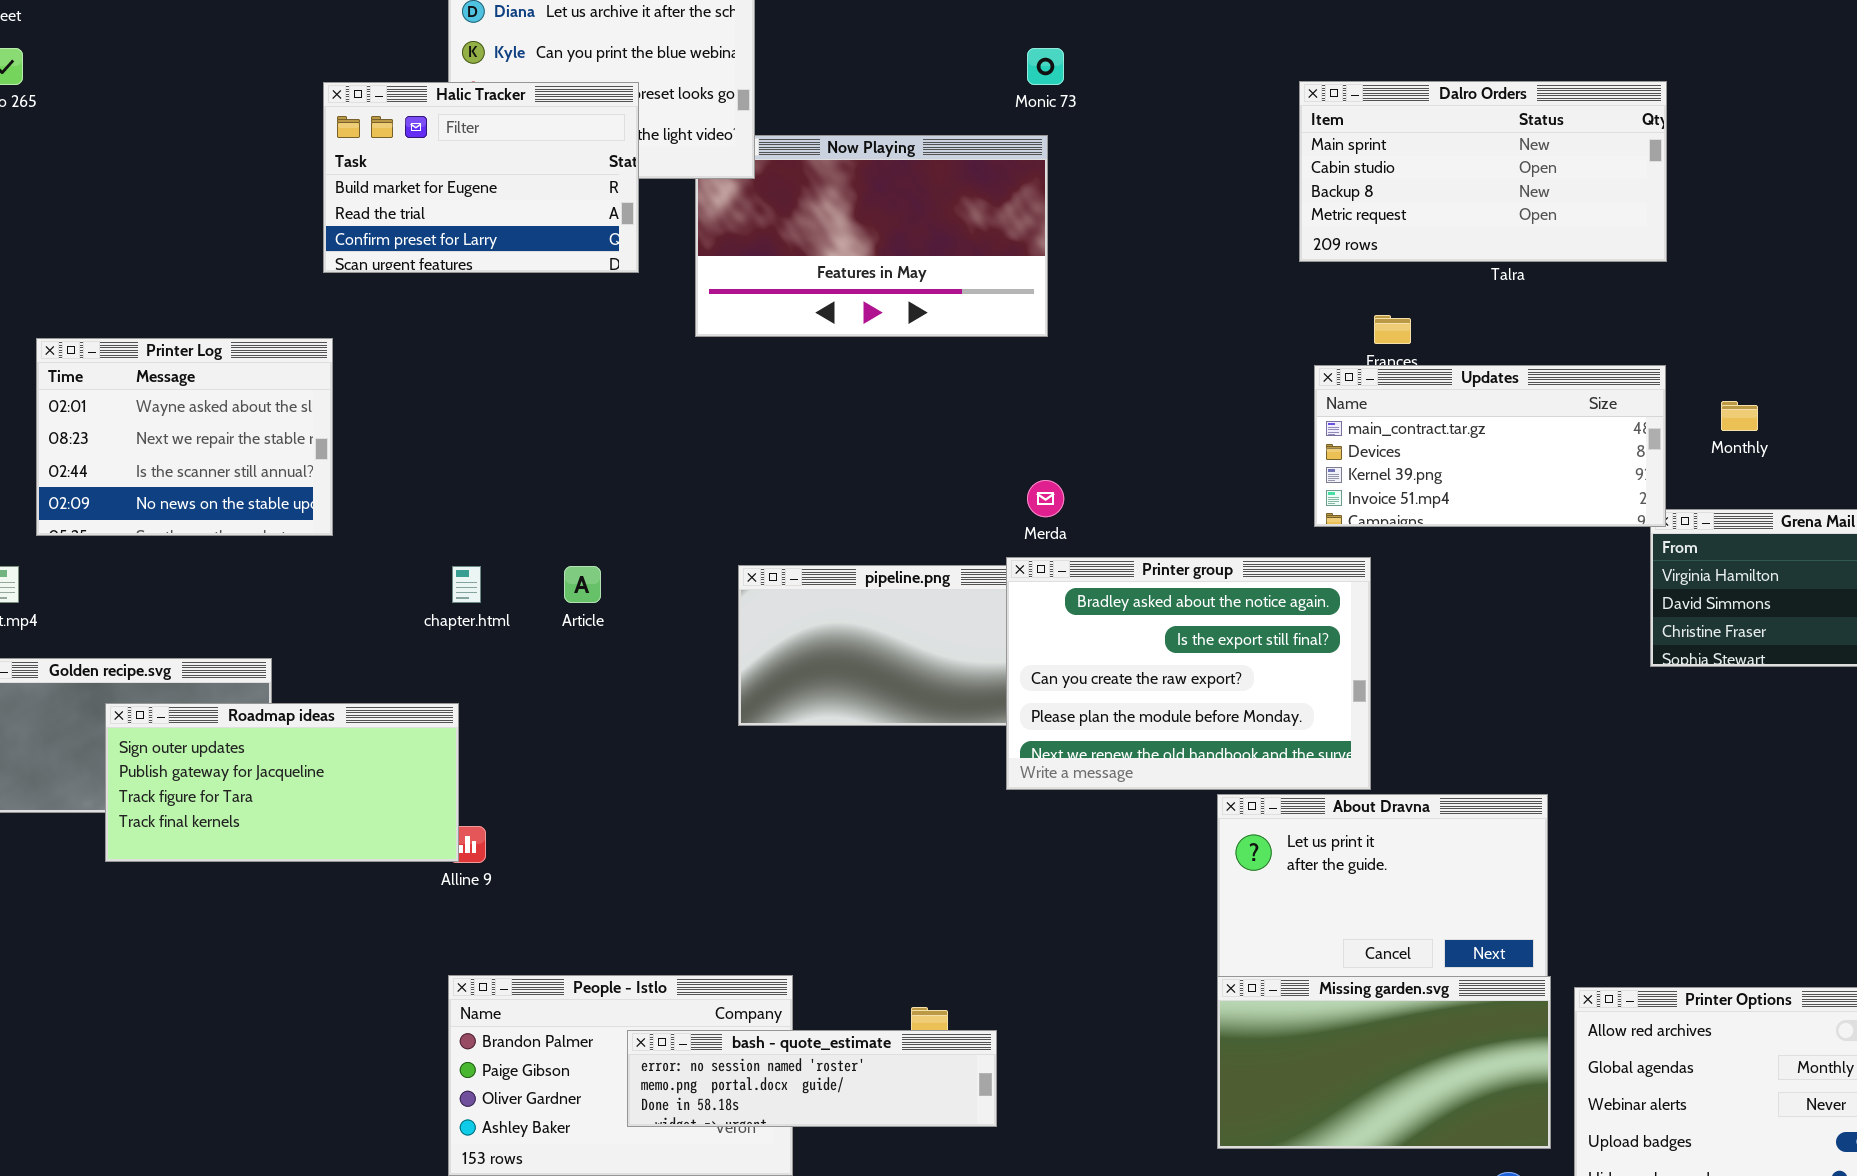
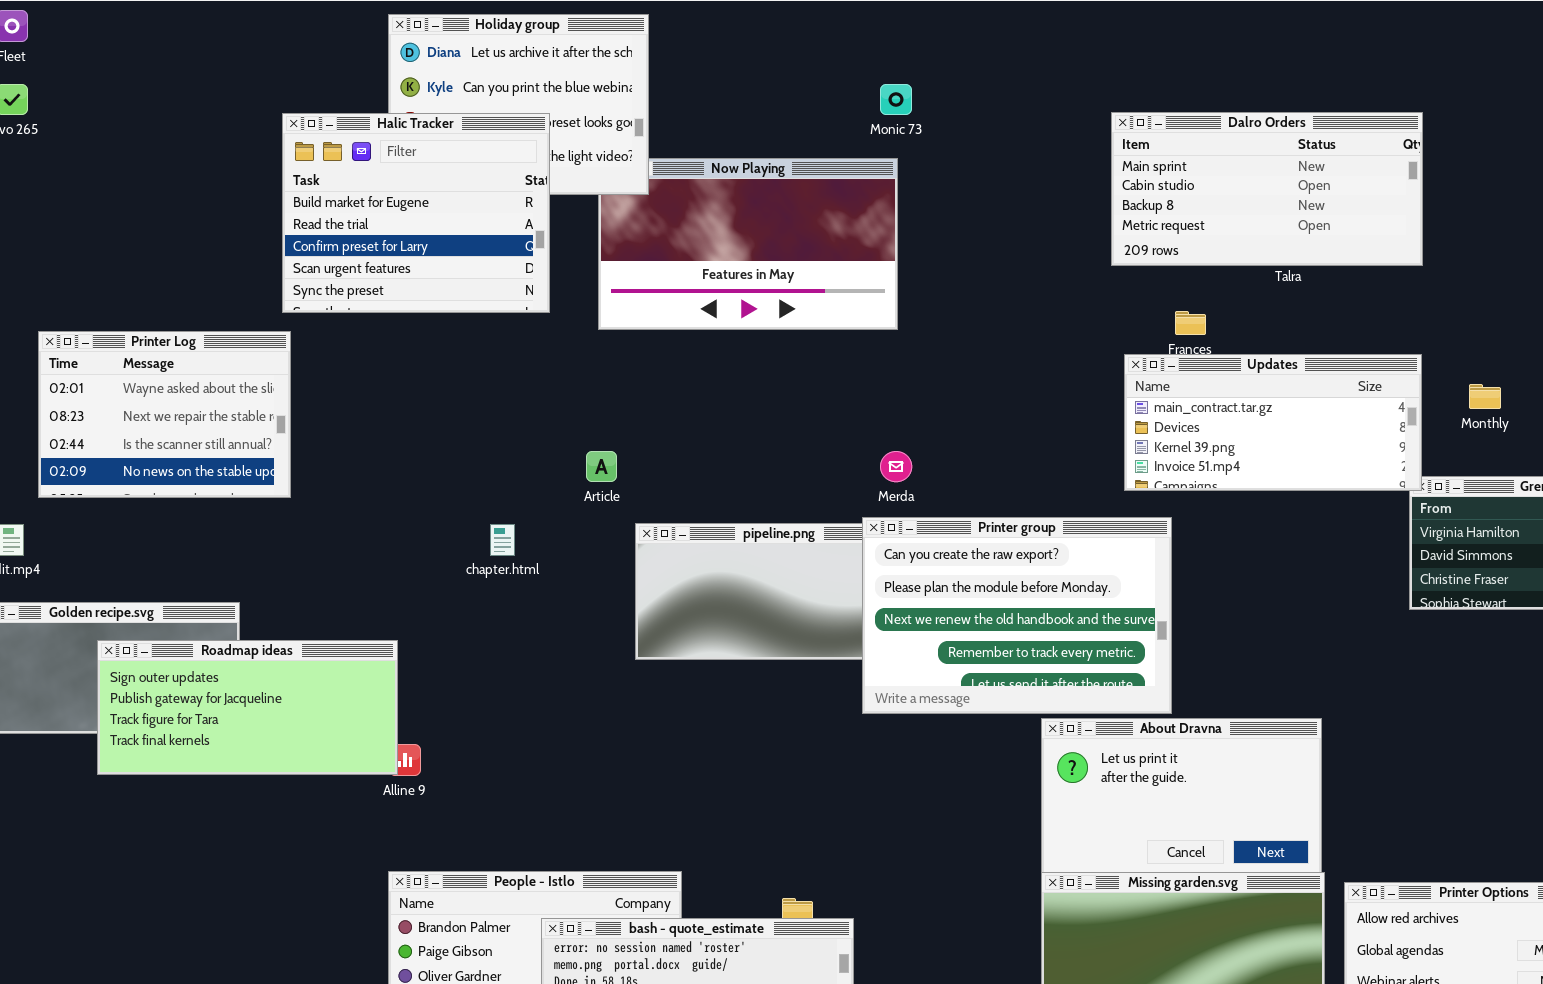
Halic Tracker: [323,82,639,273] -> [282,113,550,313], resized
Printer group: [1006,557,1371,790] -> [862,517,1172,714], scrolled down 2 rows
chapter.html: [452,566,481,603] -> [490,524,515,556], moved
Article: [564,566,601,603] -> [586,451,617,482], moved

